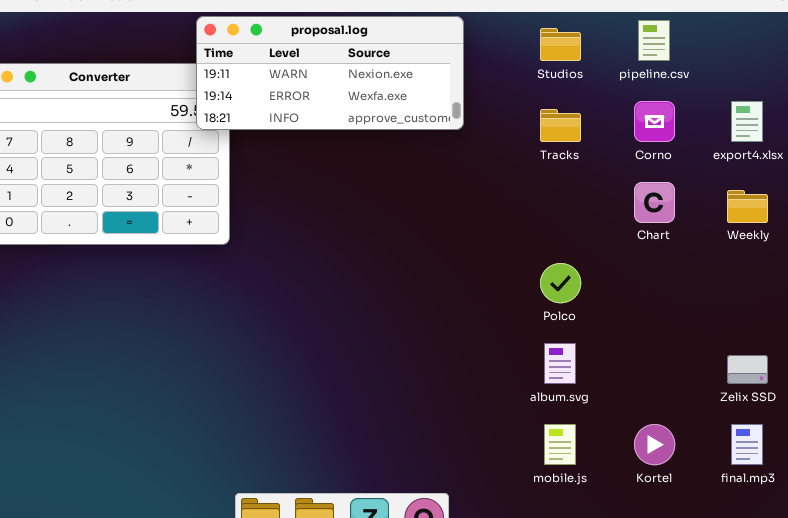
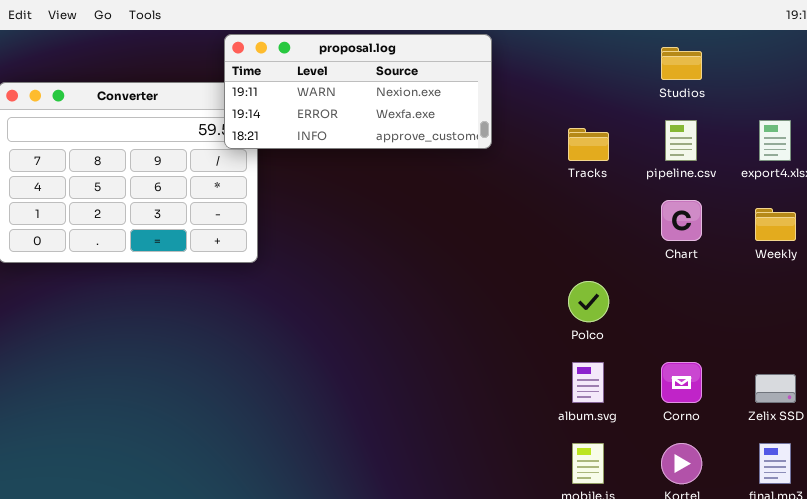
pipeline.csv: [638,20,670,61] -> [665,120,697,161], moved
Studios: [540,28,581,61] -> [661,47,702,80], moved
Corno: [634,101,675,142] -> [661,362,702,403], moved

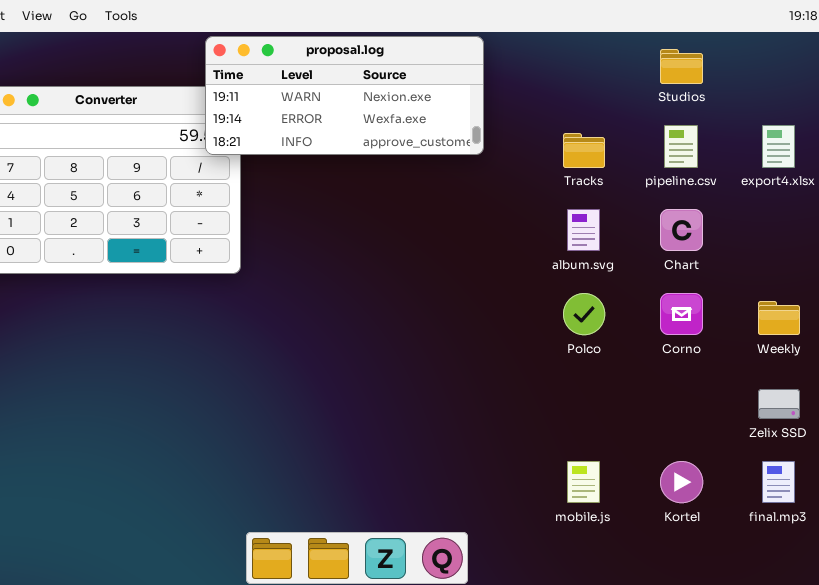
Weekly: [755,208,796,241] -> [758,301,800,335], moved
album.svg: [572,362,604,403] -> [567,209,600,251], moved
Corno: [661,362,702,403] -> [660,293,703,335], moved

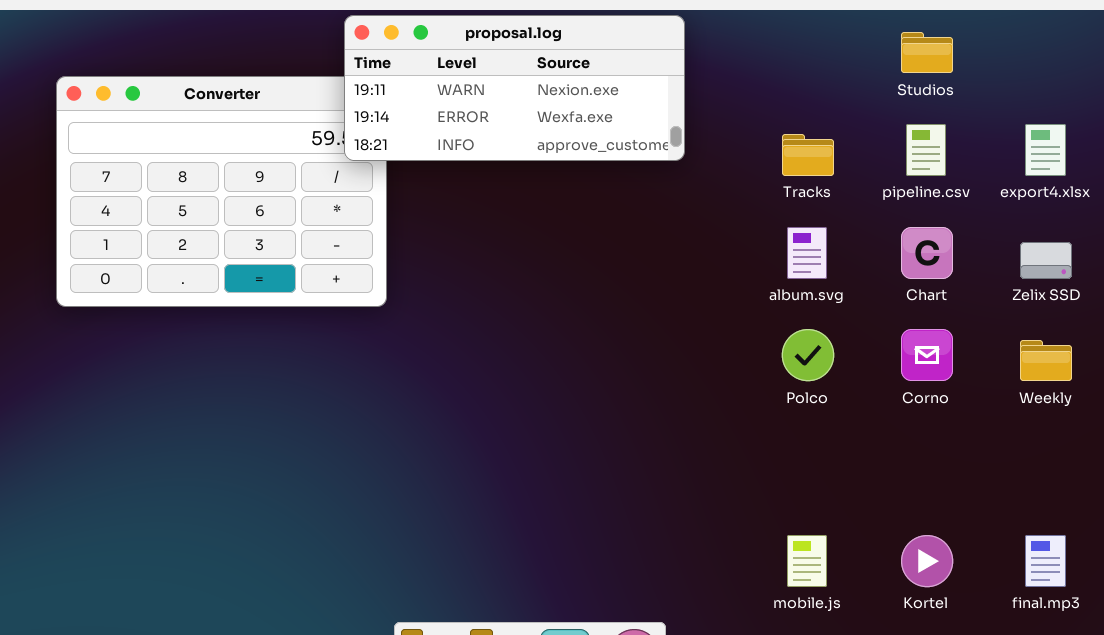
Zelix SSD: [758,389,800,419] -> [1020,242,1072,279], moved

